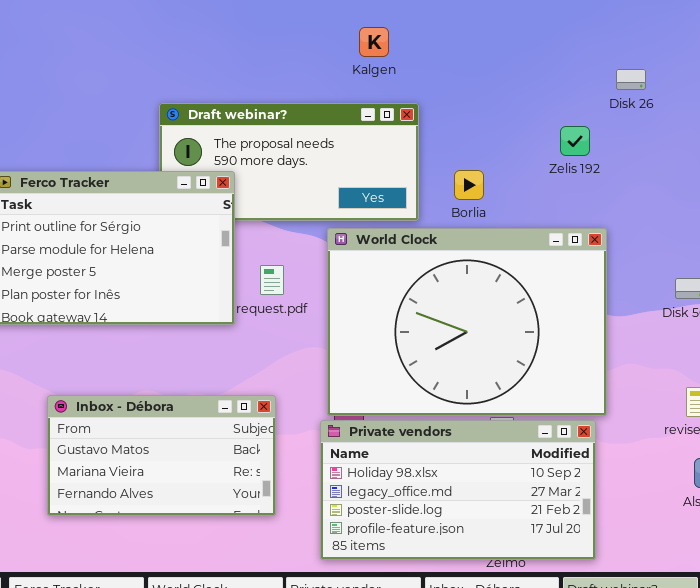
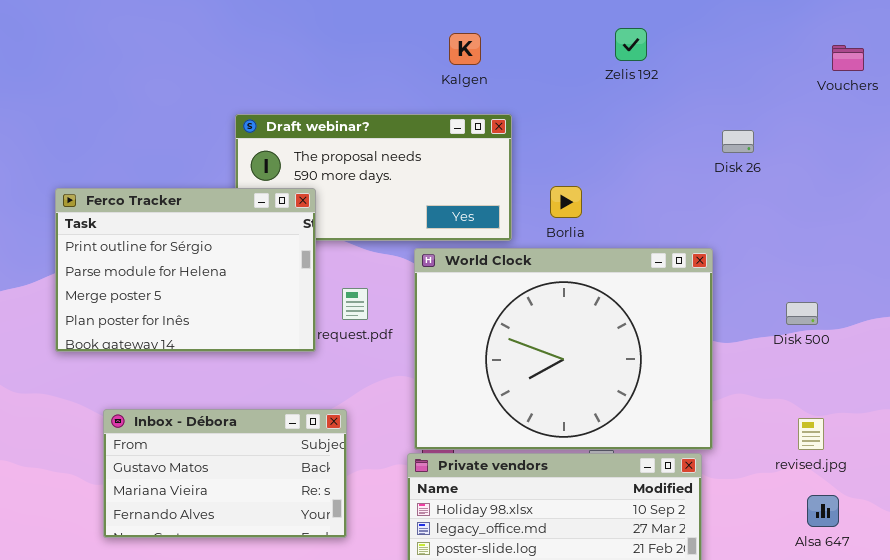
Disk 26: [616,69,646,90] -> [722,130,754,153], moved
Zelis 192: [560,126,590,156] -> [615,28,647,61], moved
Inbox - Débora: [47,395,276,516] -> [103,409,347,538], moved

